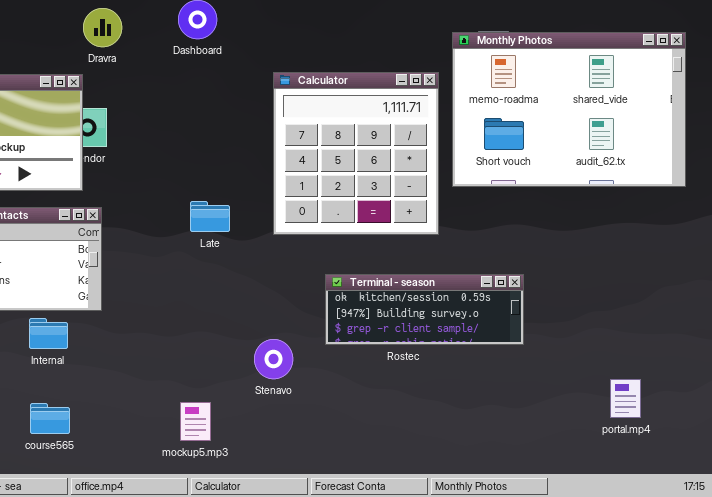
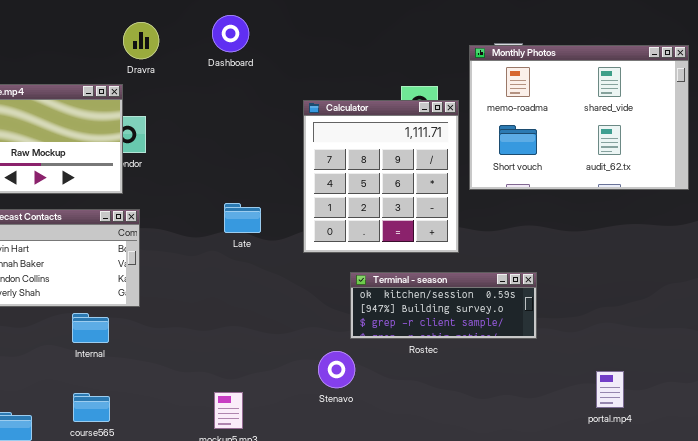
Calculator: [273,72,439,235] -> [303,100,459,253], moved
Stenavo: [254,339,293,379] -> [318,351,355,388], moved
portal.mp4: [610,379,641,418] -> [596,371,624,408], moved

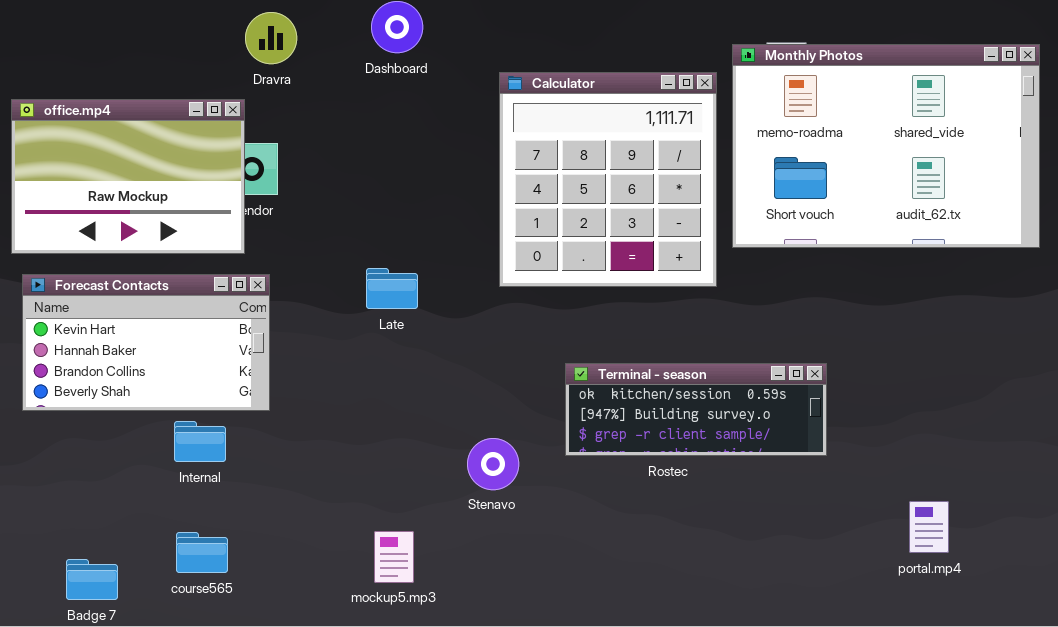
Calculator: [303,100,459,253] -> [499,72,717,287], moved
Late: [224,203,261,233] -> [366,268,418,309], moved
Stenavo: [318,351,355,388] -> [467,438,519,490], moved

